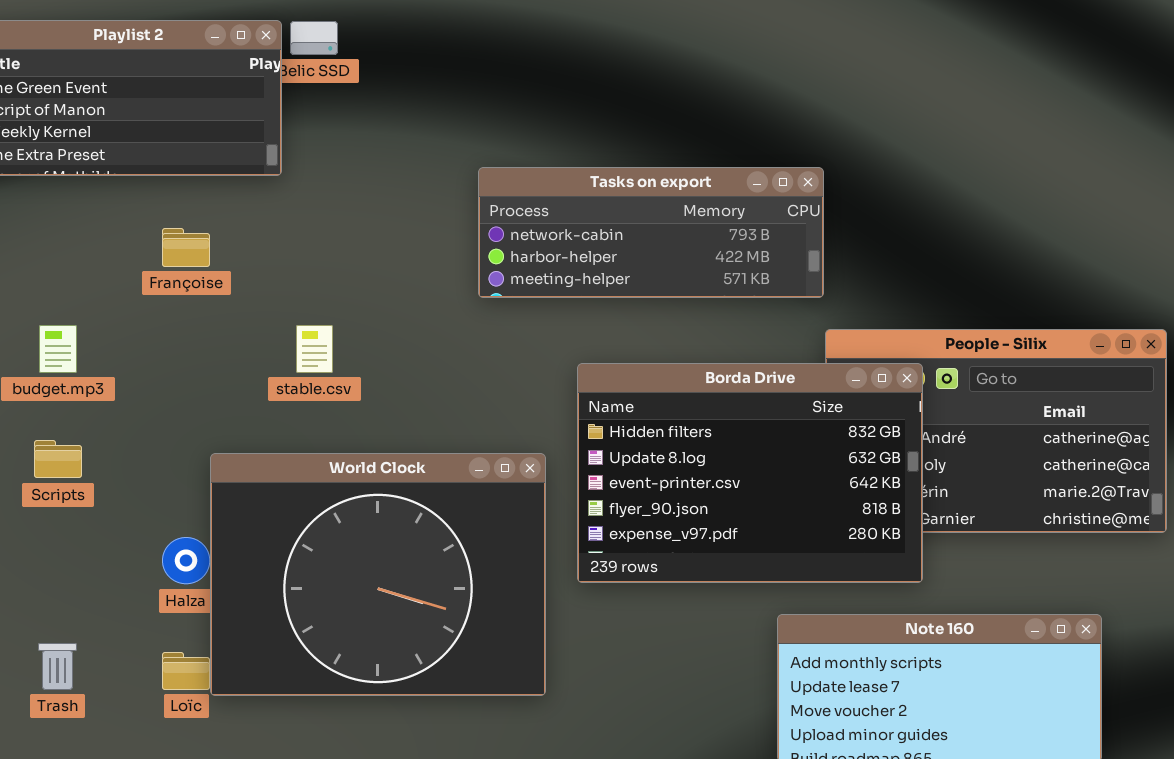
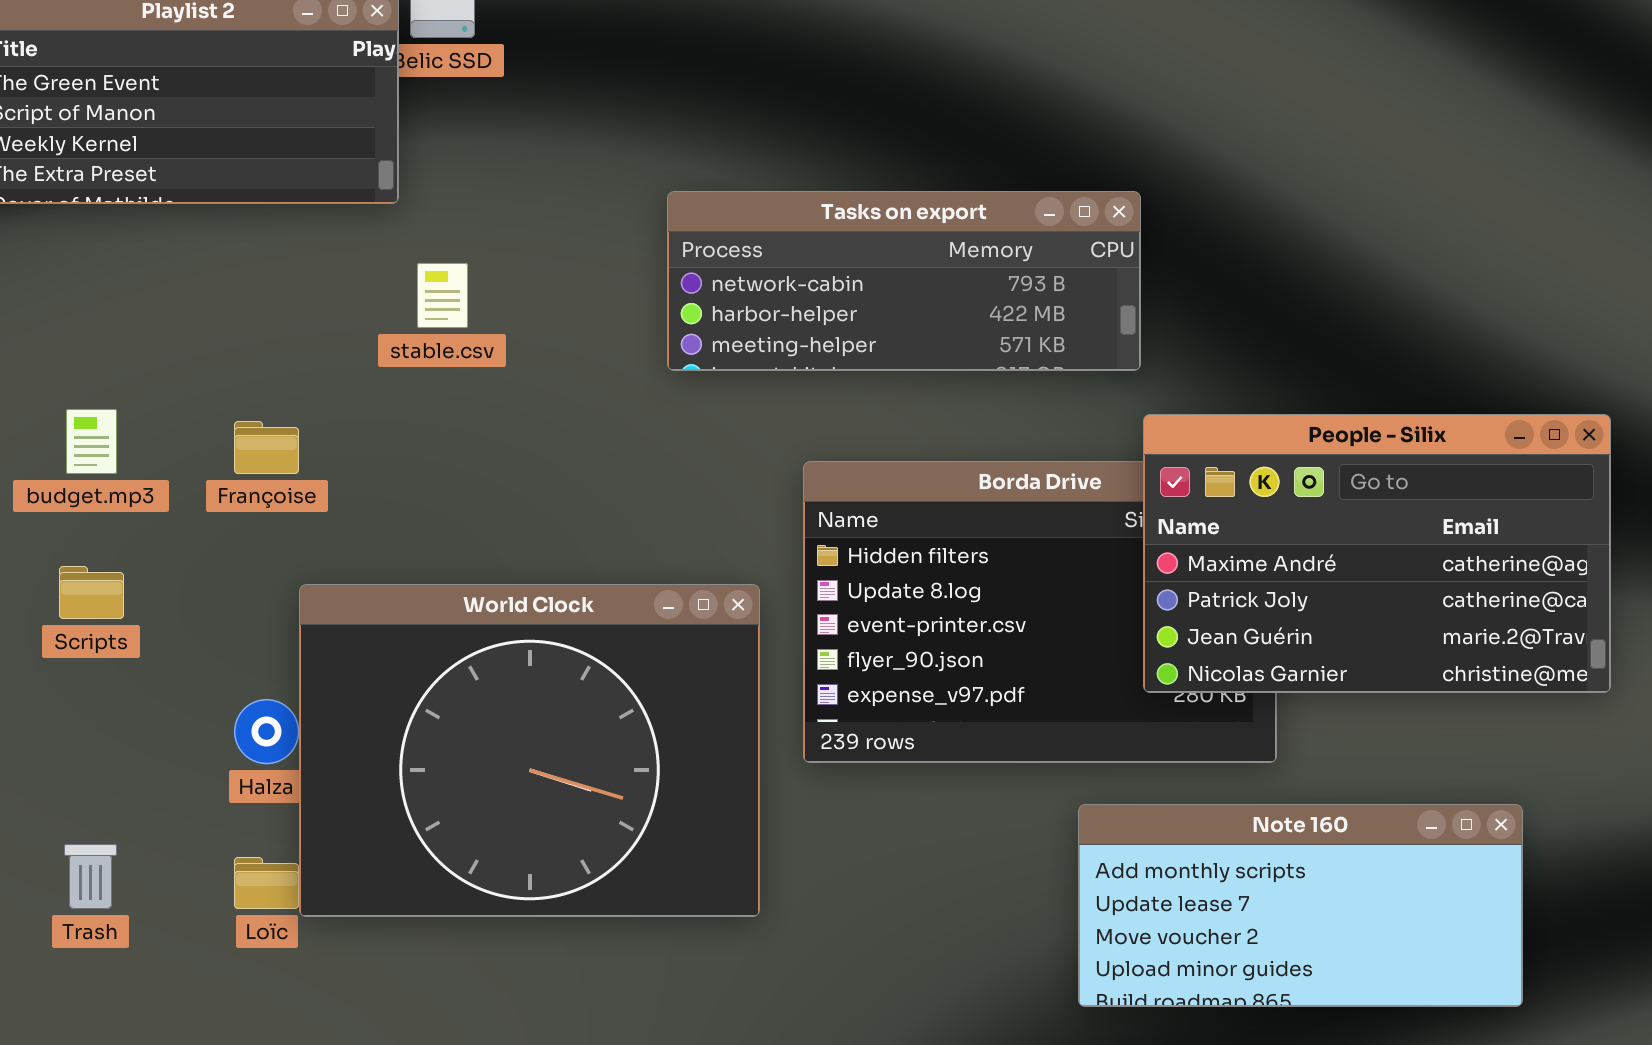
Françoise: [162,228,210,267] -> [234,421,299,474], moved
stable.csv: [296,325,333,373] -> [417,263,468,328], moved
People - Silix: [825,329,1167,533] -> [1143,414,1611,693], raised

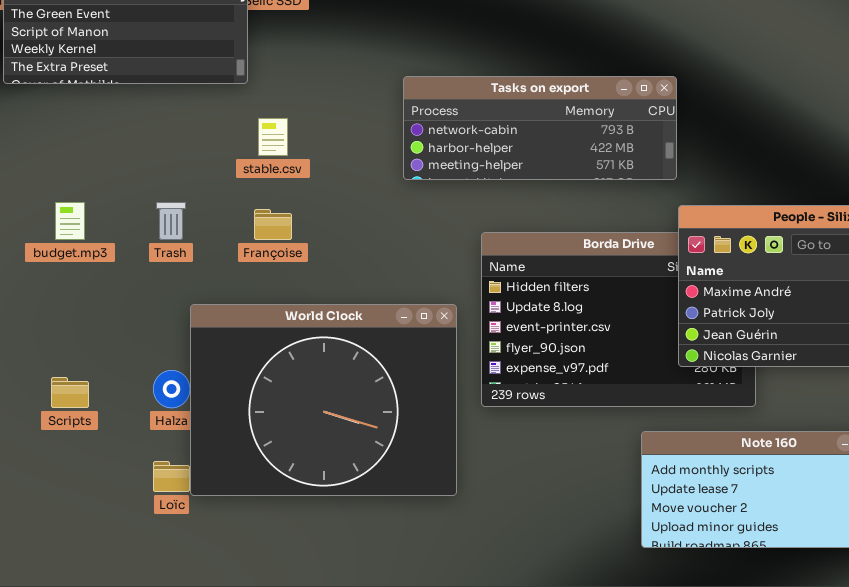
Françoise: [234,421,299,474] -> [254,209,292,240], moved
Scripts: [59,566,124,619] -> [51,377,89,408], moved
Trash: [64,844,117,909] -> [156,202,186,240], moved

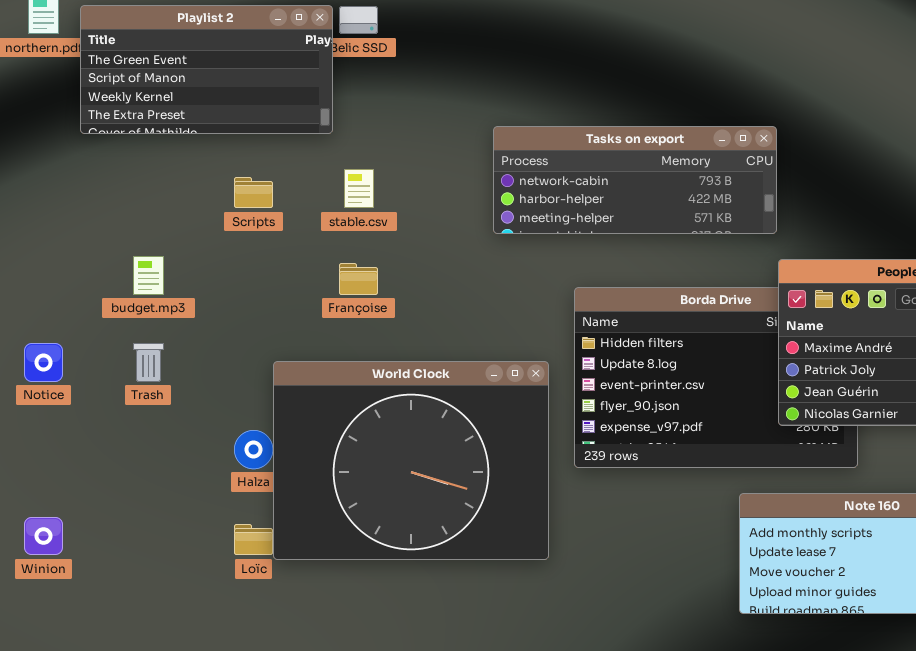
Trash: [156,202,186,240] -> [133,343,164,382], moved
Scripts: [51,377,89,408] -> [234,177,273,208], moved

